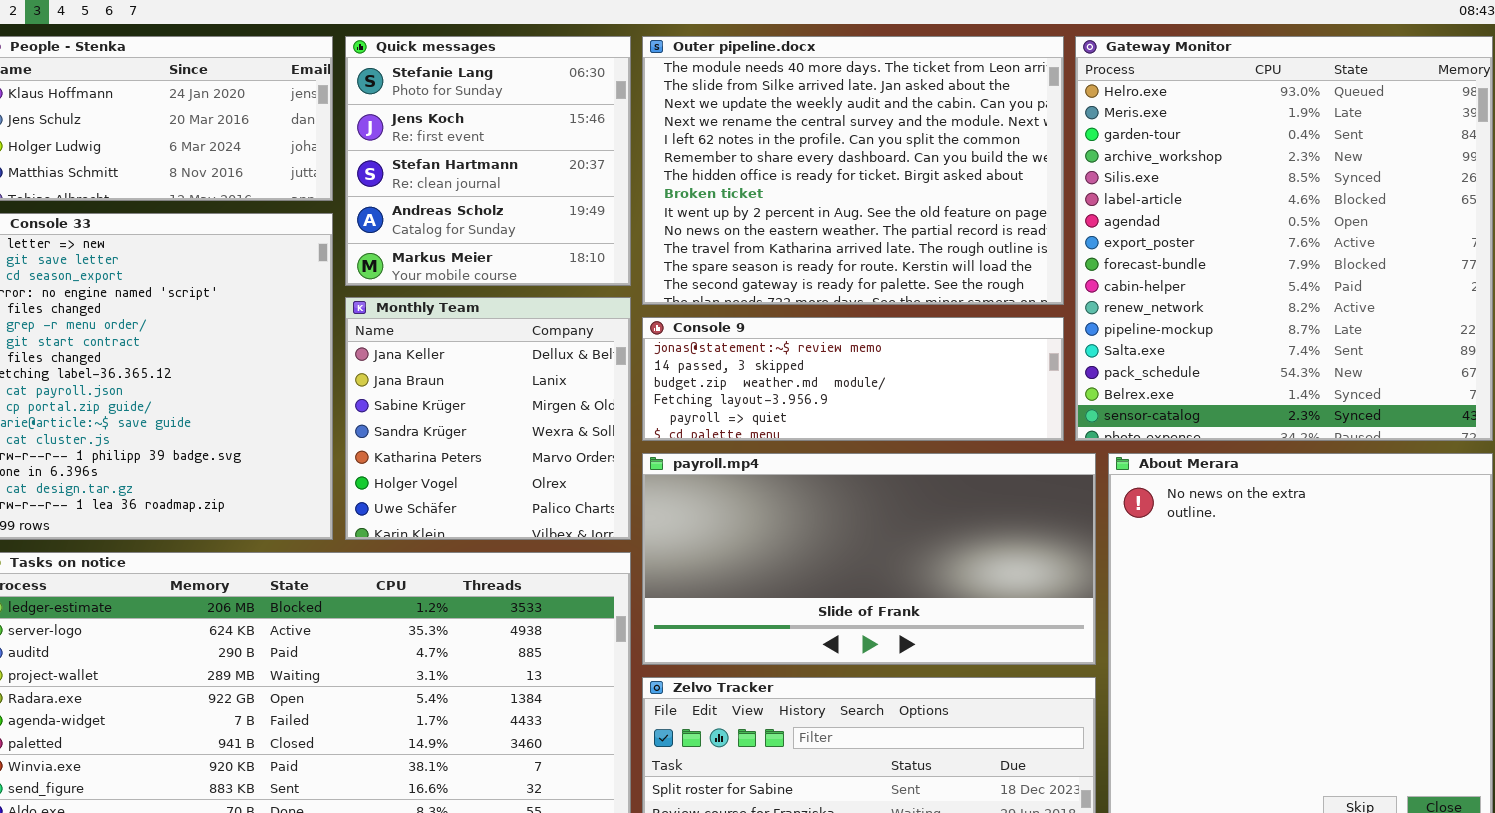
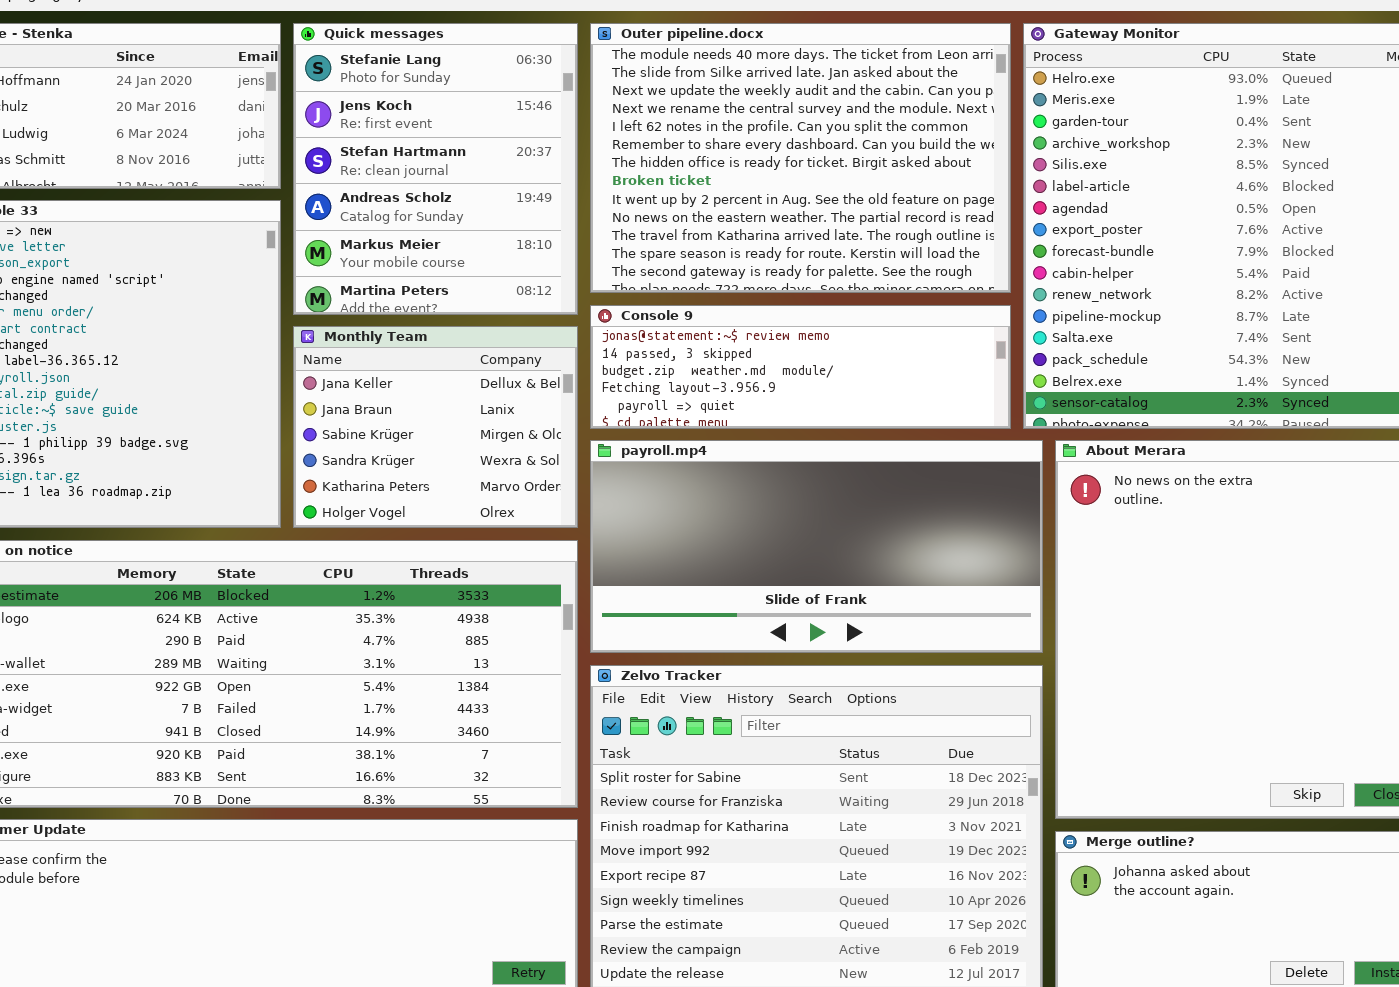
Quick messages: [345,36,631,286] -> [293,23,578,315], resized
Monthly Team: [345,297,631,540] -> [293,326,578,528], resized

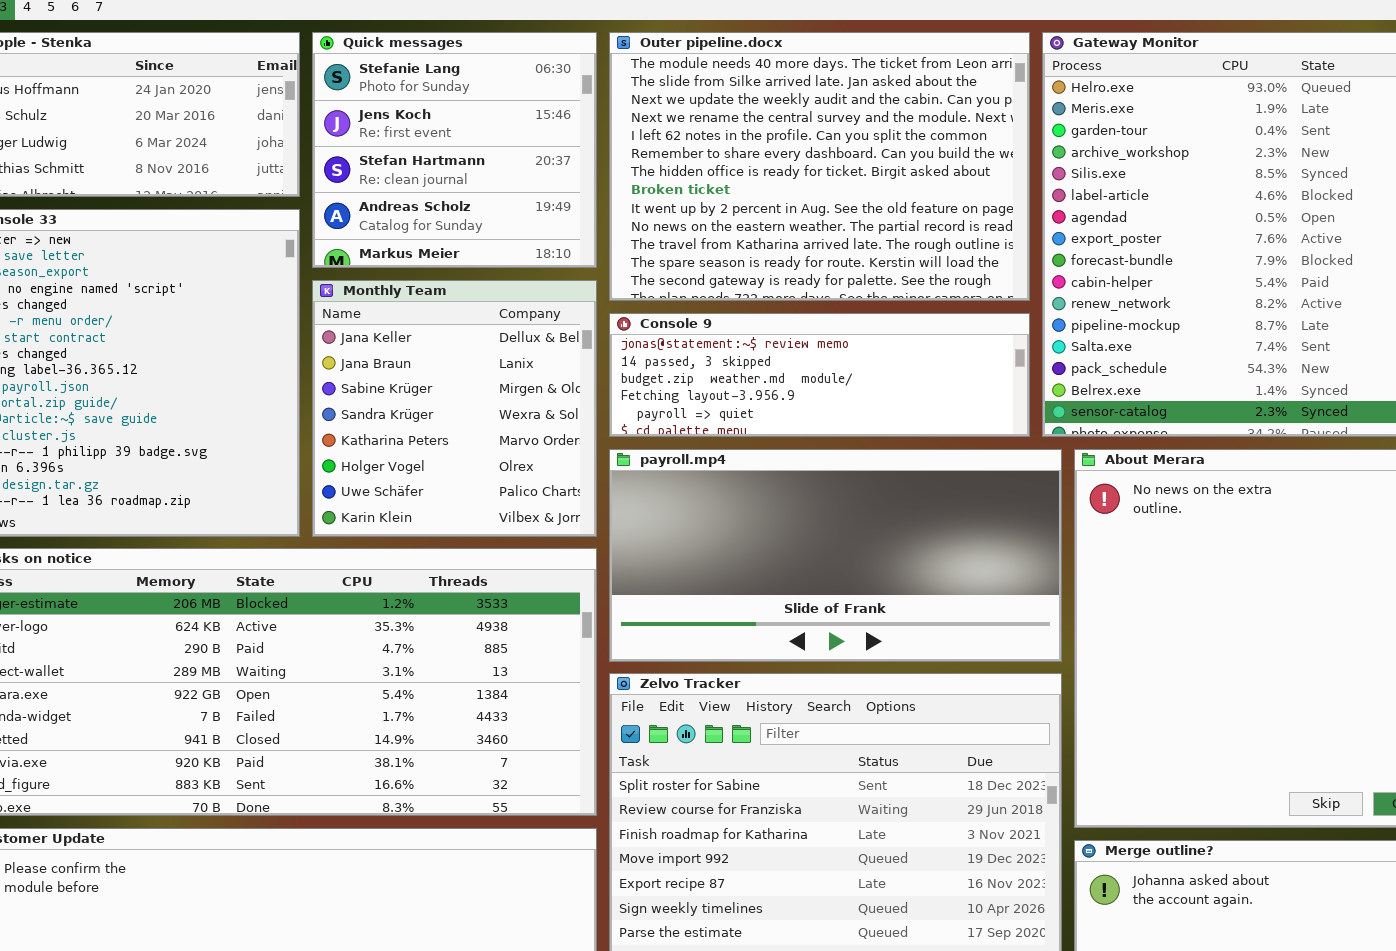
Quick messages: [293,23,578,315] -> [312,32,597,268], resized
Monthly Team: [293,326,578,528] -> [312,280,597,537], resized

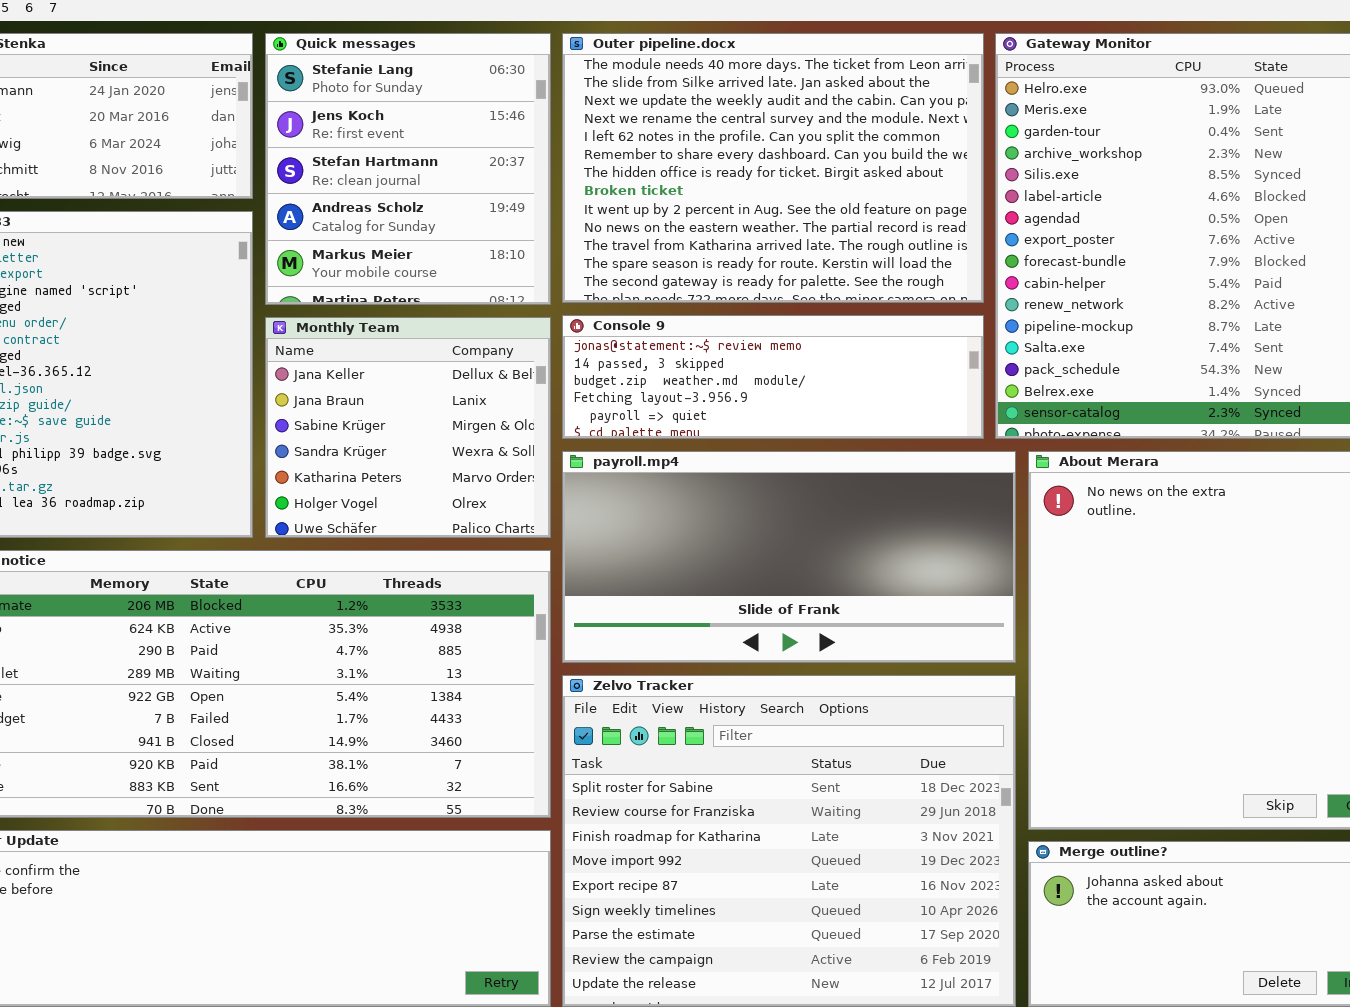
Quick messages: [312,32,597,268] -> [265,33,551,305], resized
Monthly Team: [312,280,597,537] -> [265,317,551,538], resized

